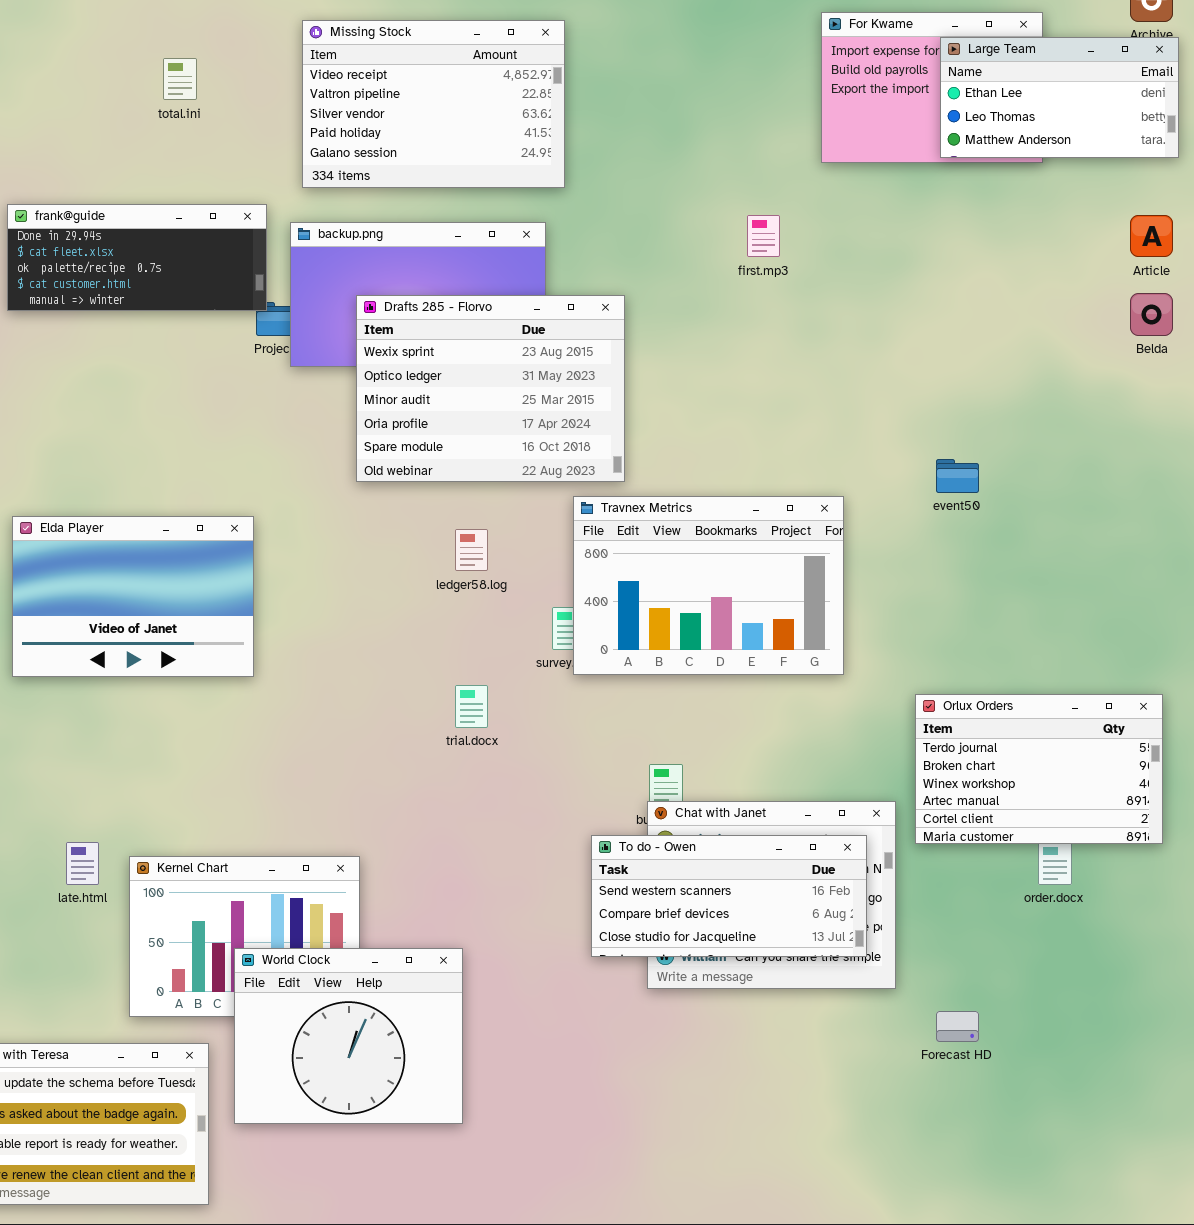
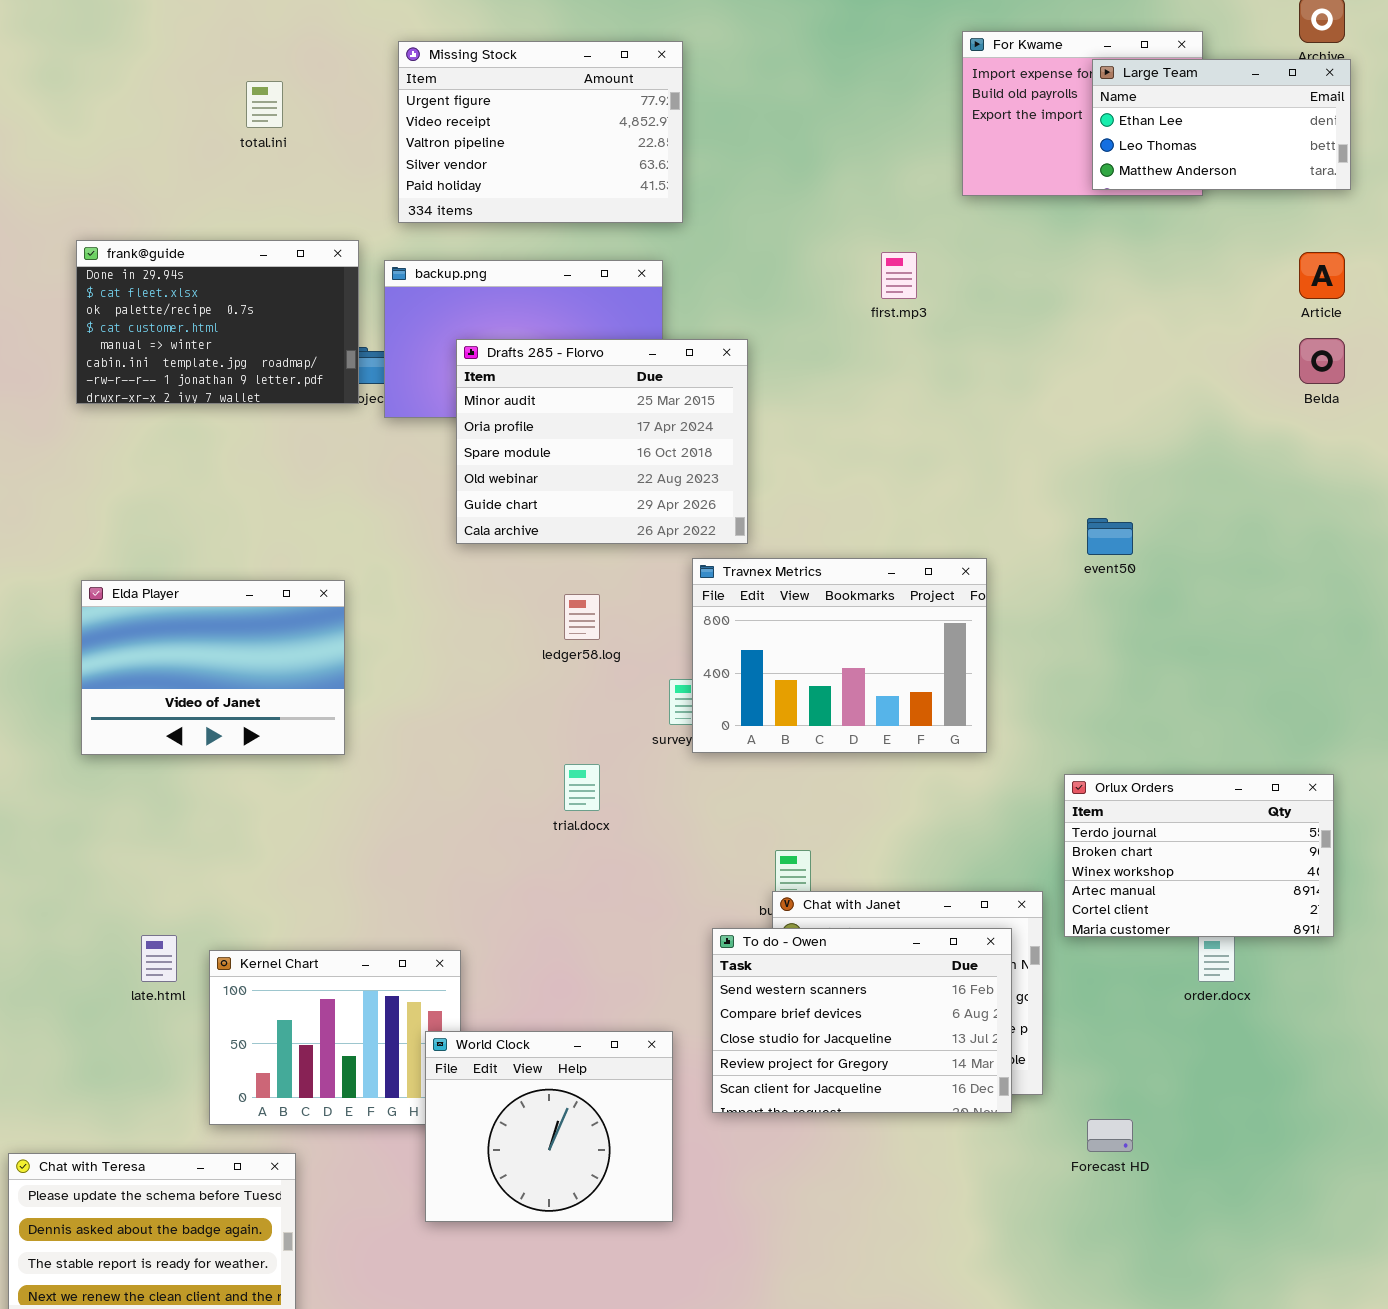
Missing Stock: [302,20,565,188] -> [398,41,683,223], scrolled up 1 row
frank@guide: [7,204,267,311] -> [76,240,359,404], resized
Drafts 285 - Florvo: [356,295,625,482] -> [456,339,748,544], scrolled down 2 rows
To do - Owen: [591,835,867,957] -> [712,928,1012,1113], resized
World Clock: [234,948,463,1124] -> [425,1031,673,1222], moved

